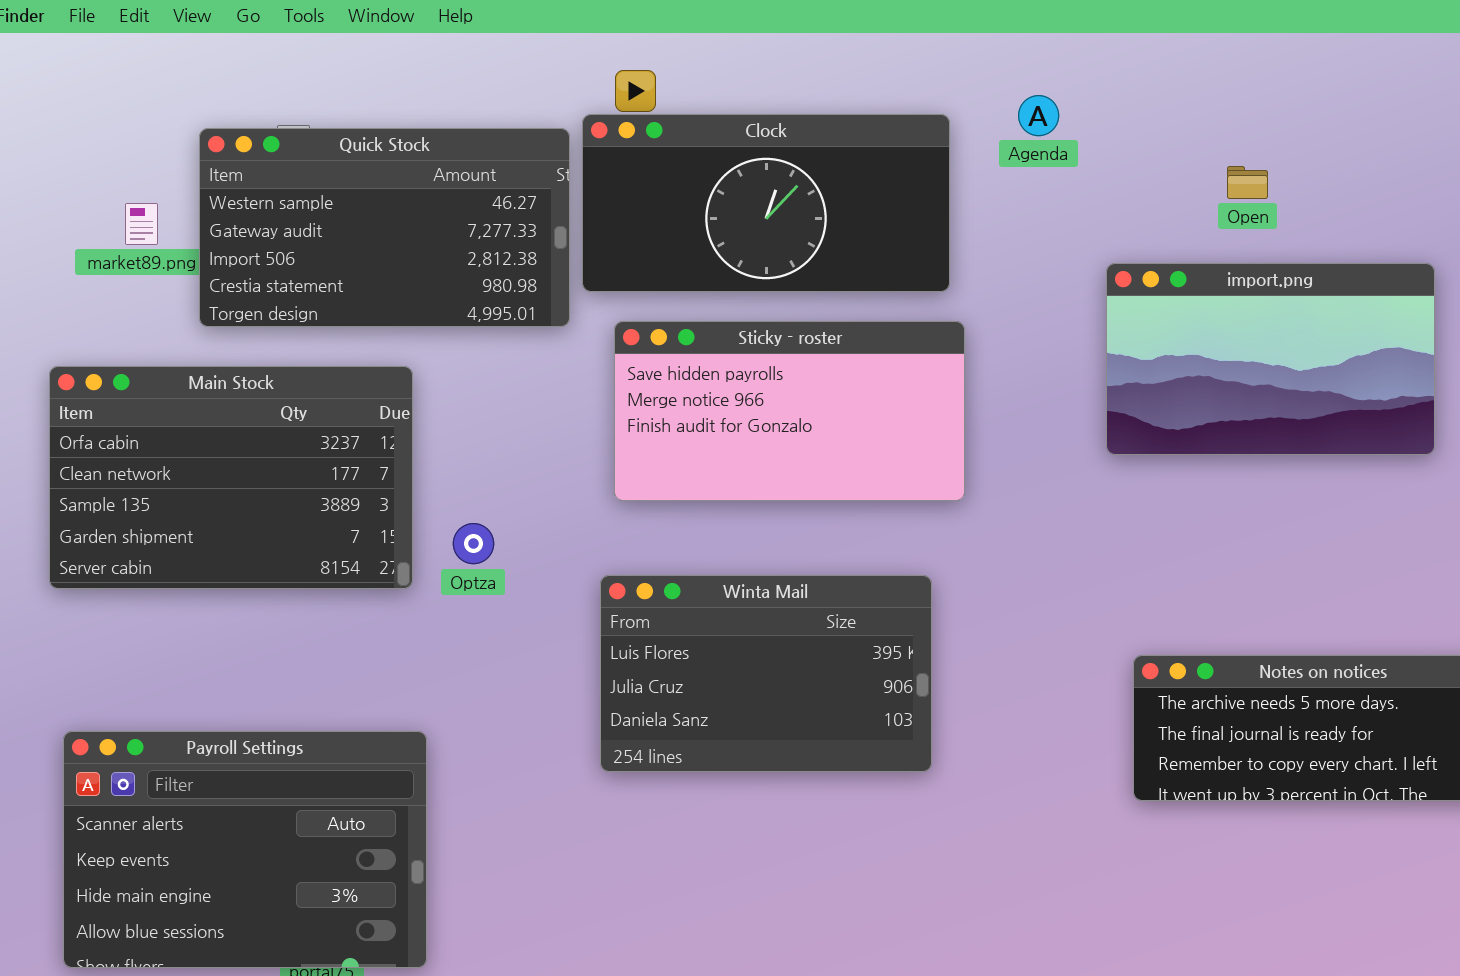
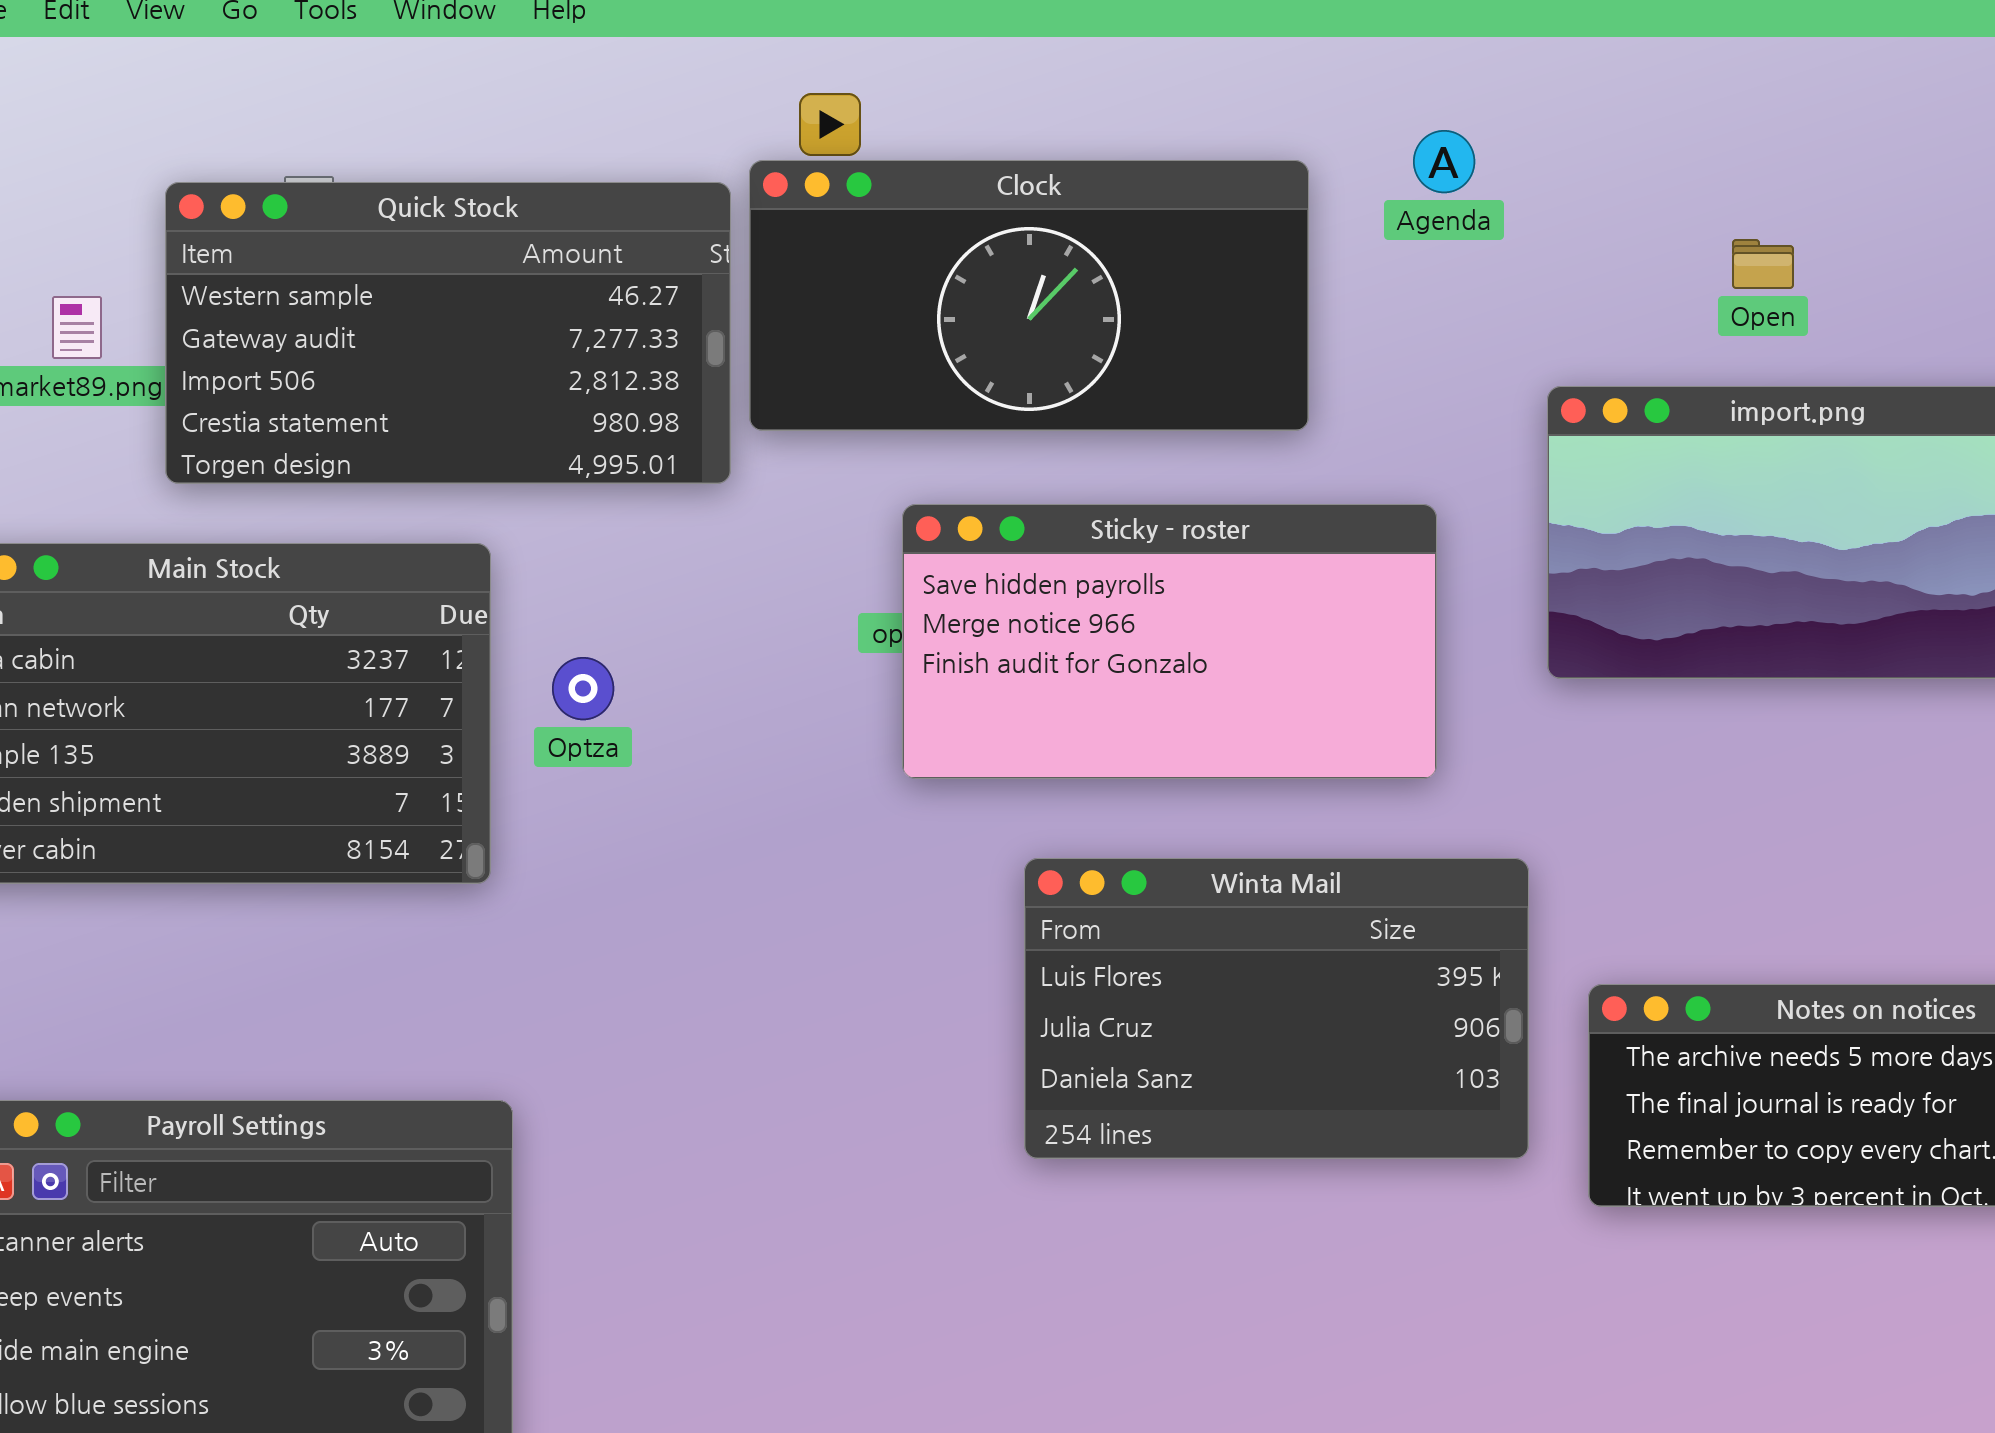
Sticky - roster: [614,321,965,501] -> [902,504,1437,779], moved
Optza: [453,523,494,564] -> [552,657,614,720], moved
Winta Mail: [600,575,932,772] -> [1024,858,1529,1159], moved

